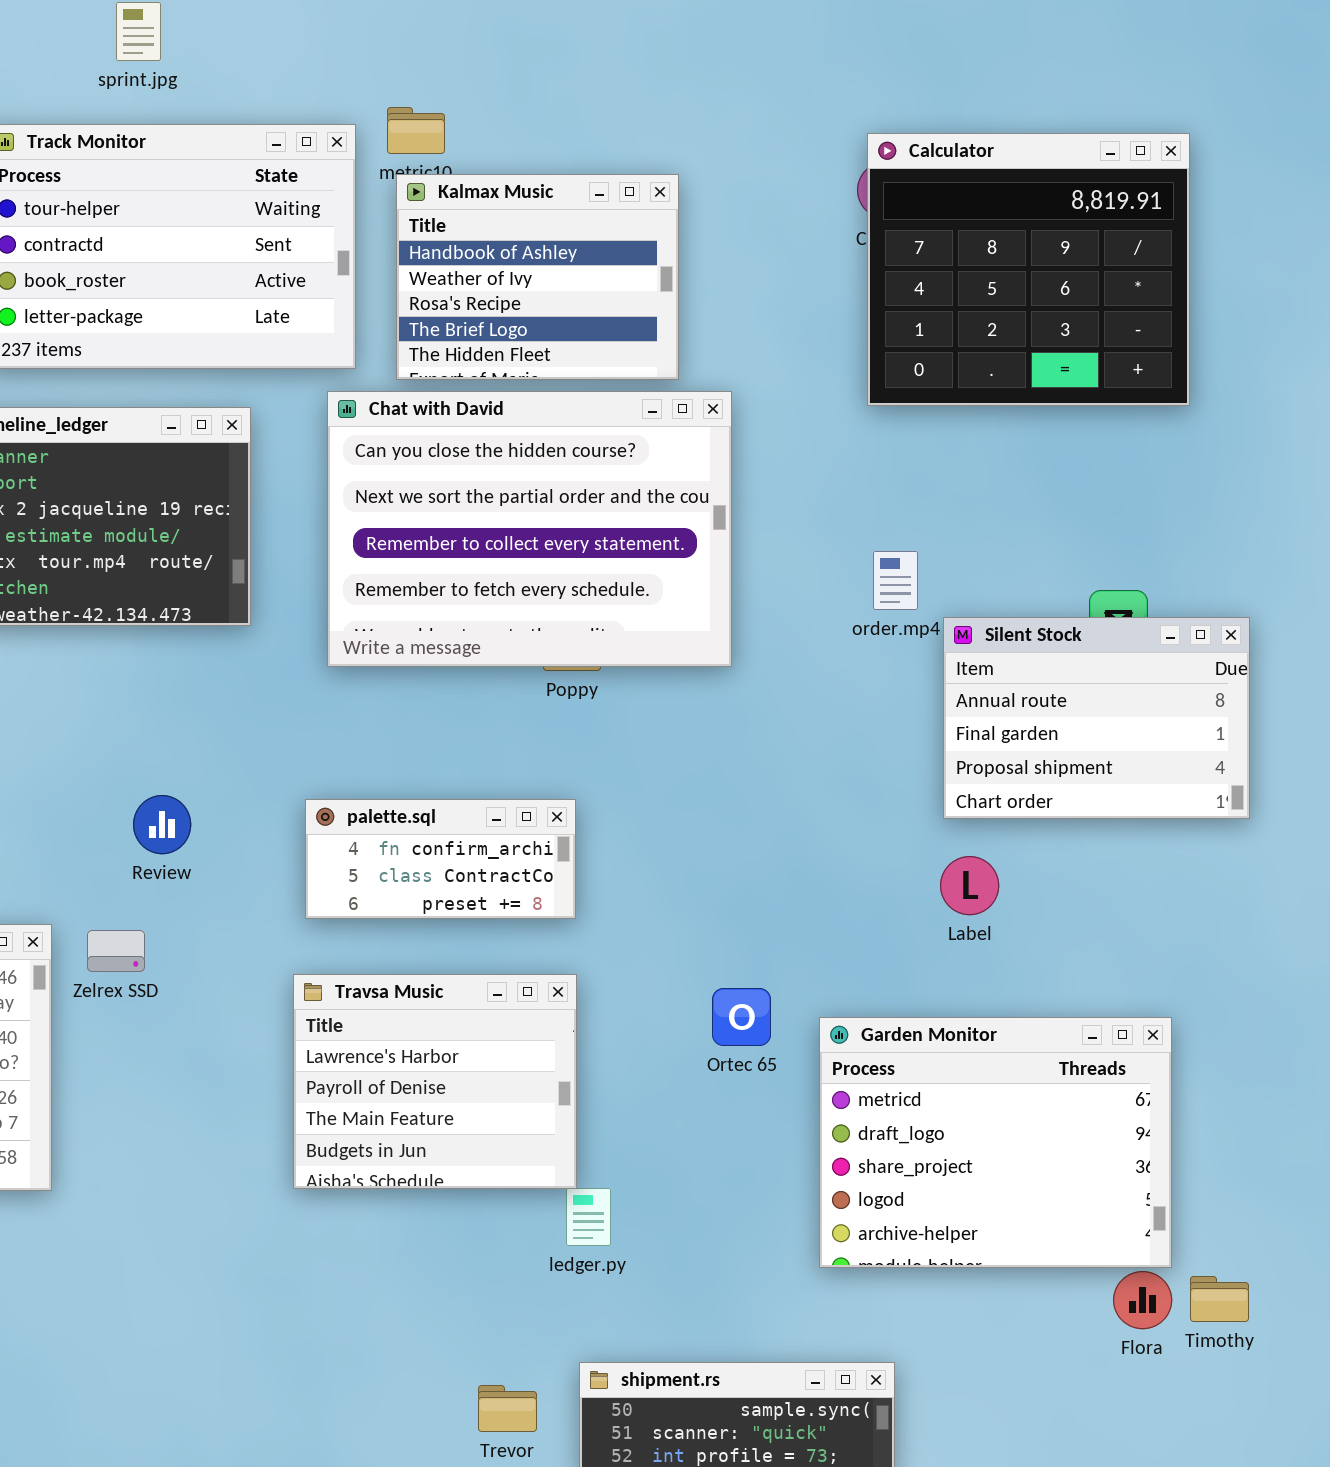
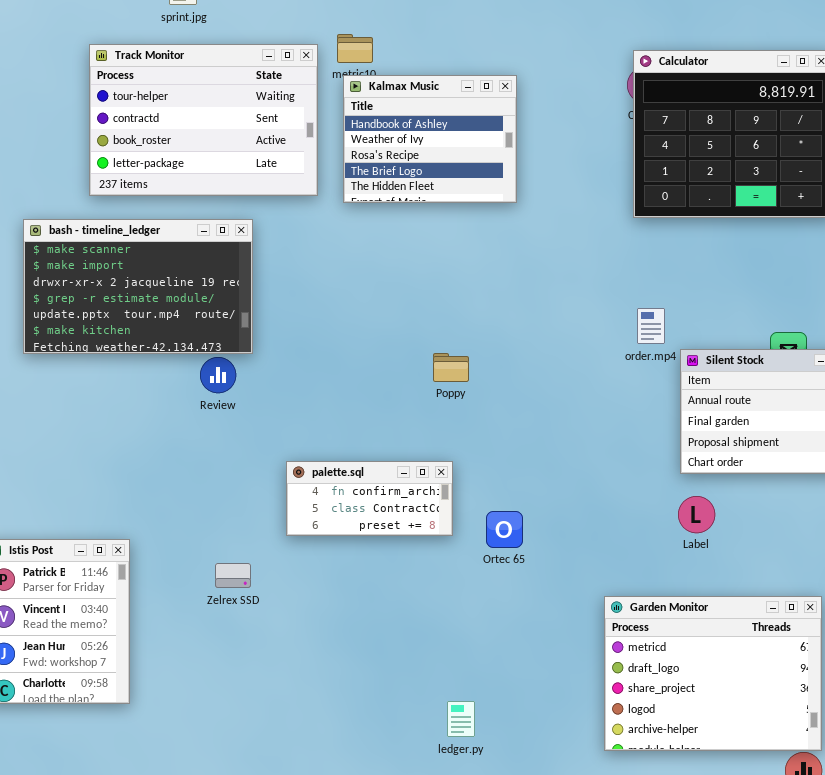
Chat with David: [327,391,732,667] -> none, closed
Review: [133,795,191,854] -> [200,357,236,393], moved
Zelrex SSD: [87,930,145,972] -> [215,563,251,588], moved
Travsa Music: [293,974,577,1189] -> none, closed
Ortec 65: [712,988,771,1046] -> [486,511,523,548], moved

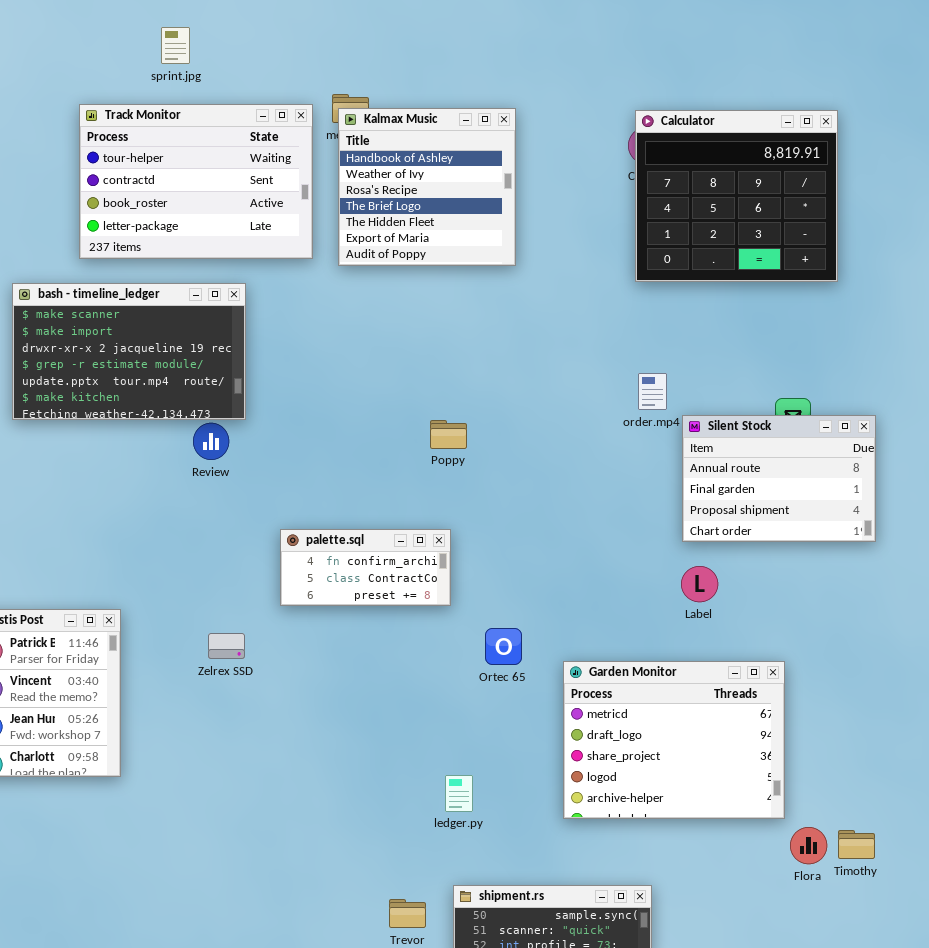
Kalmax Music: [343,75,517,203] -> [338,108,516,266], resized
Ortec 65: [486,511,523,548] -> [485,628,522,665], moved
Garden Monitor: [604,596,822,751] -> [563,661,785,819], moved

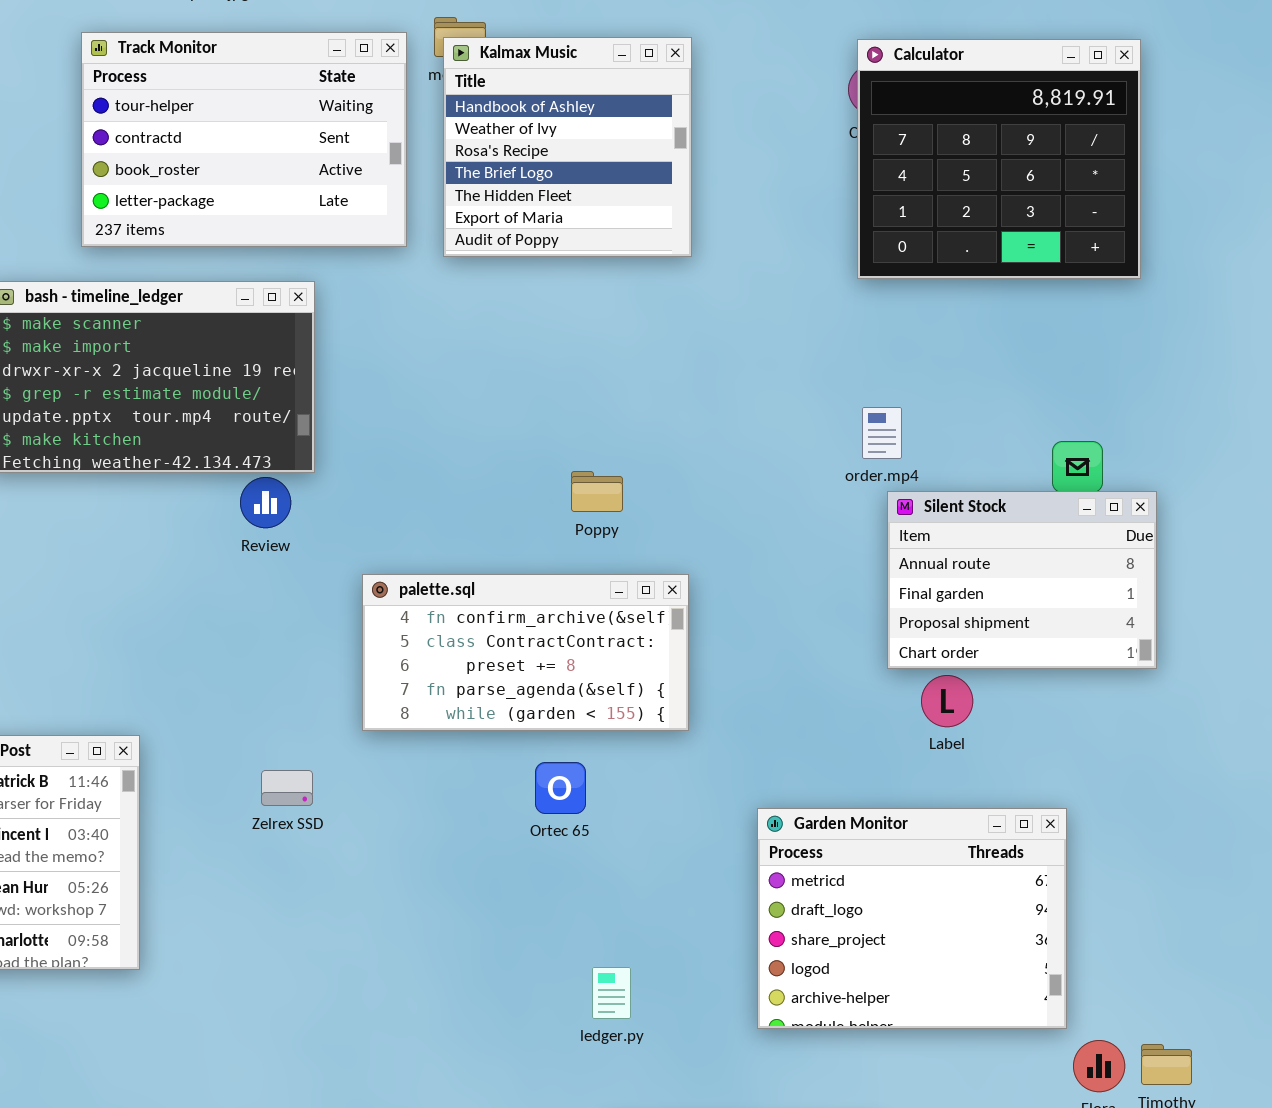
Silent Stock: [682,415,876,542] -> [887,491,1157,669], moved
palette.sql: [280,529,451,606] -> [362,574,689,731], resized
Ortec 65: [485,628,522,665] -> [535,762,586,814], moved

